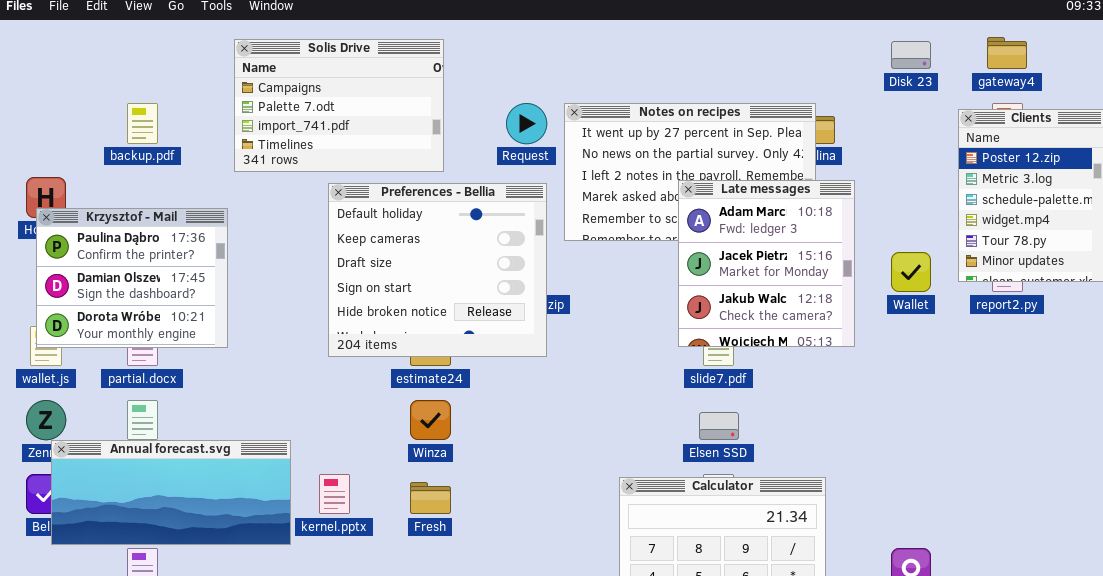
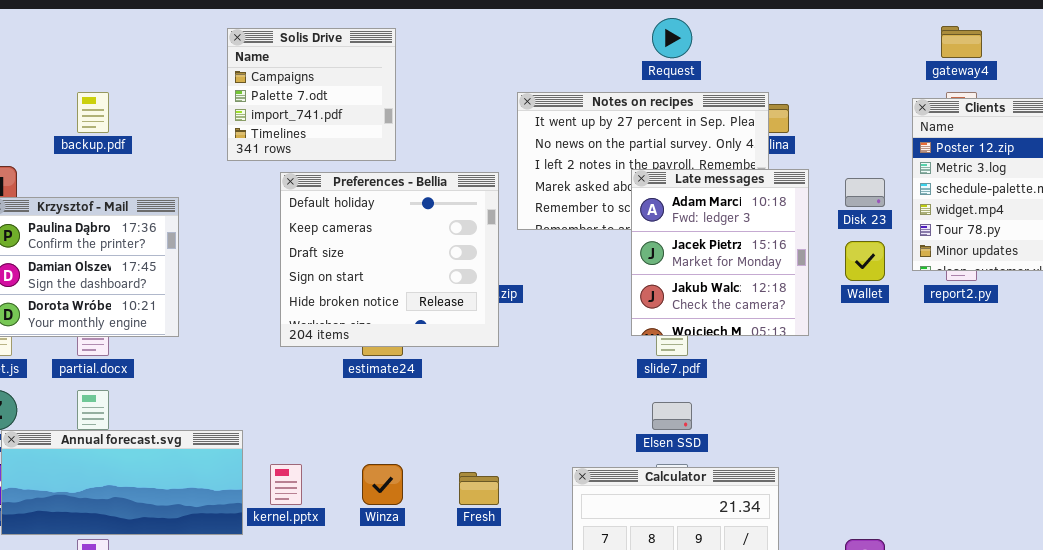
Solis Drive: [234,39,444,172] -> [227,28,396,161], resized
Disk 23: [891,41,931,69] -> [845,178,885,207], moved
Request: [506,103,547,144] -> [652,18,692,58], moved
Winza: [410,400,451,440] -> [362,464,403,505], moved
Fresh: [410,482,451,514] -> [459,472,499,505], moved

